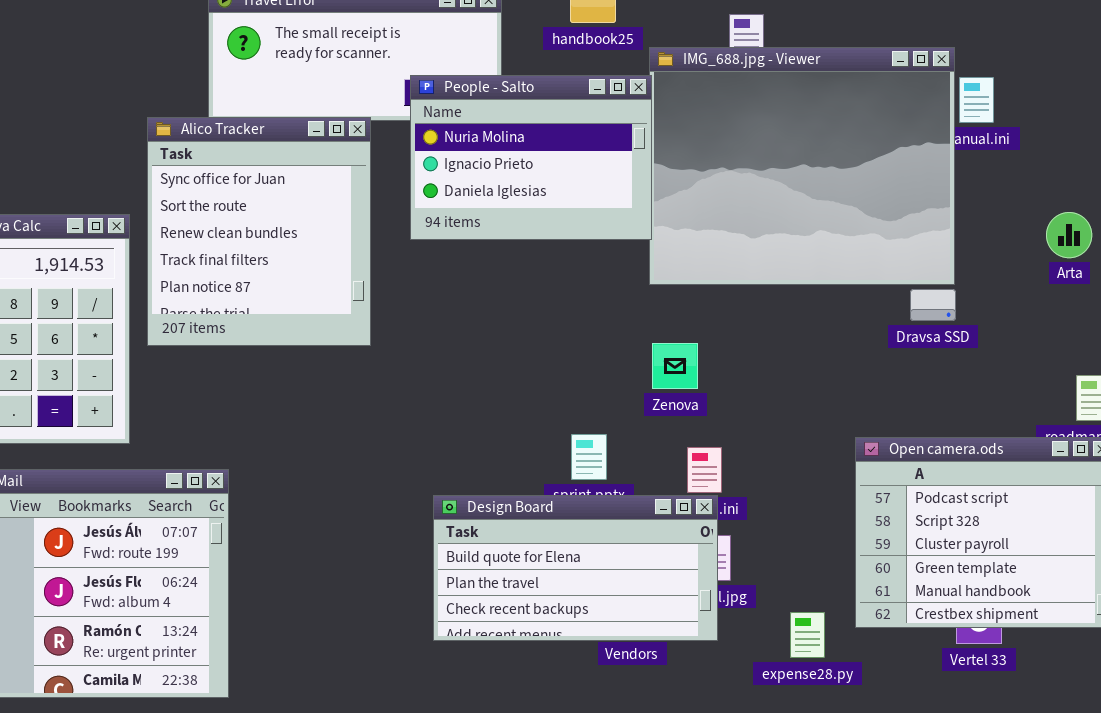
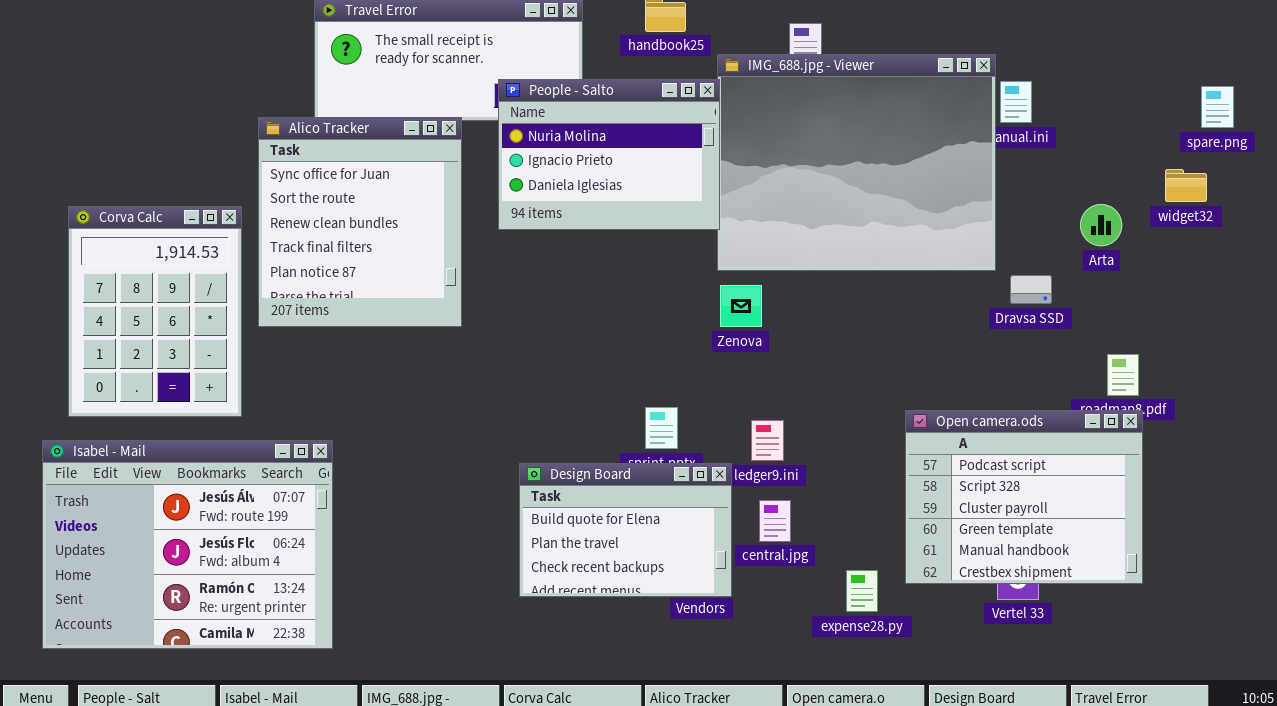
Dravsa SSD: [910,289,956,321] -> [1010,275,1052,304], moved
Zenova: [652,343,698,389] -> [720,285,762,327], moved
Design Board: [433,495,718,641] -> [519,463,732,597], resized

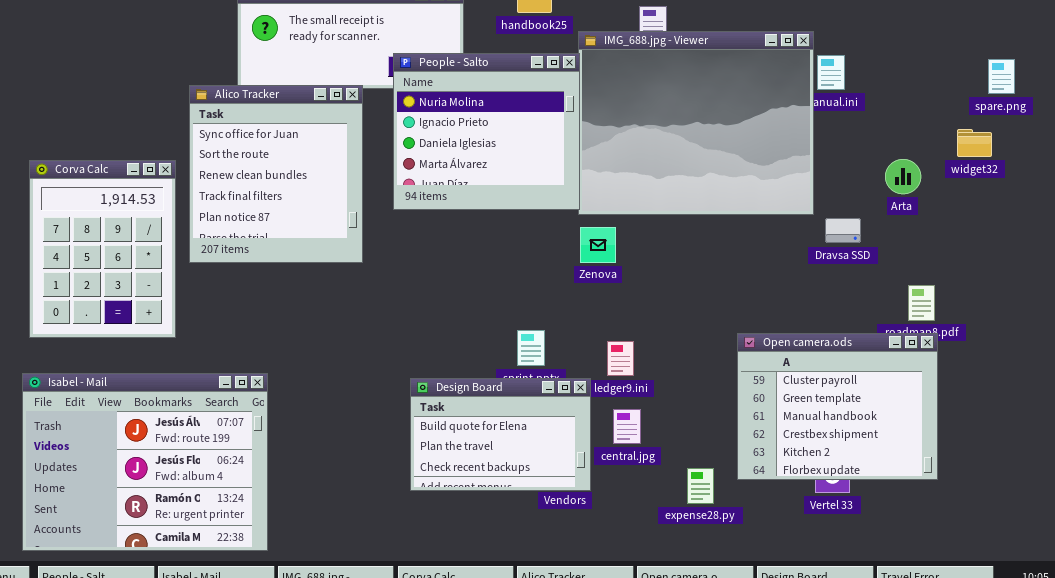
People - Salto: [498,79,720,230] -> [393,53,580,210], resized
Open camera.ods: [905,410,1143,584] -> [737,333,938,480], scrolled down 2 rows
Isabel - Mail: [42,440,333,649] -> [22,373,268,551], moved

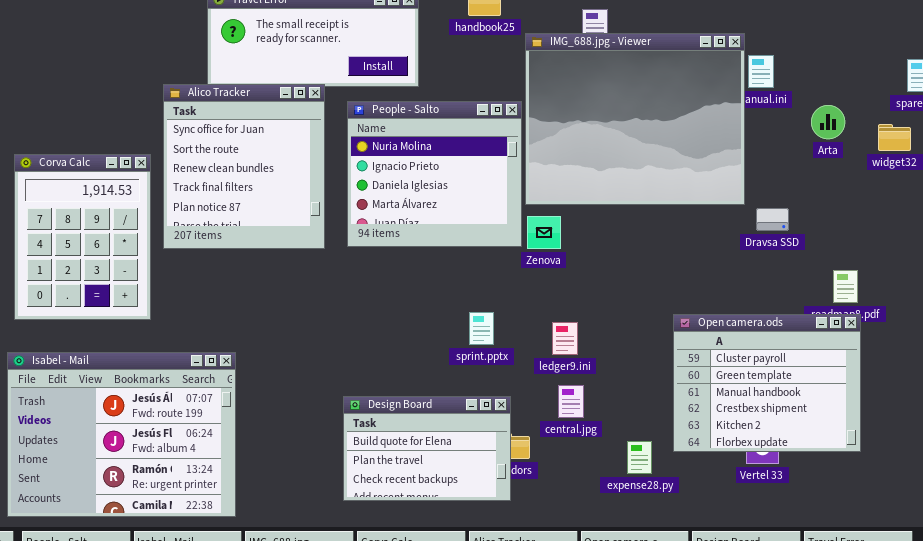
People - Salto: [393,53,580,210] -> [347,101,522,247], moved
Arta: [885,159,921,194] -> [811,105,845,139], moved
Design Board: [410,378,591,491] -> [343,396,511,501], moved

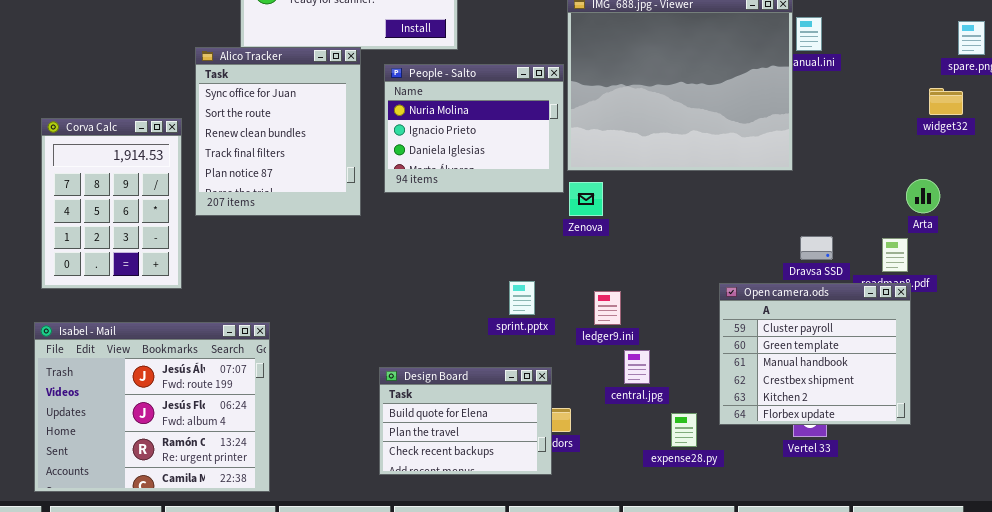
People - Salto: [347,101,522,247] -> [384,64,564,193], resized
Arta: [811,105,845,139] -> [906,179,940,213], moved
Dravsa SSD: [756,208,789,231] -> [800,236,833,260], moved
central.jpg: [558,385,584,418] -> [624,350,650,384], moved

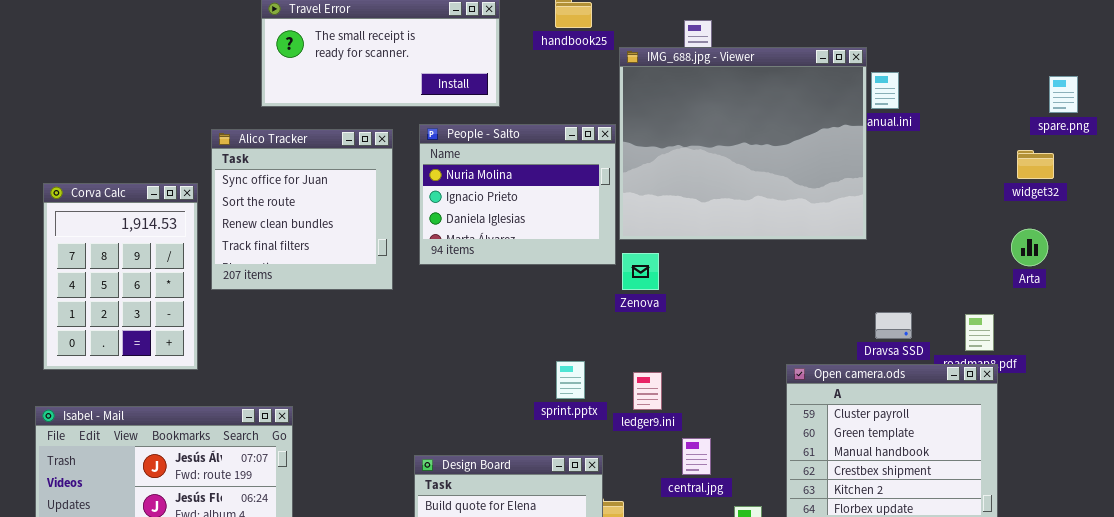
Alico Tracker: [195,47,361,216] -> [211,129,393,290], resized
Arta: [906,179,940,213] -> [1011,229,1048,266], moved
ledger9.ini: [594,291,621,325] -> [633,372,662,410], moved

